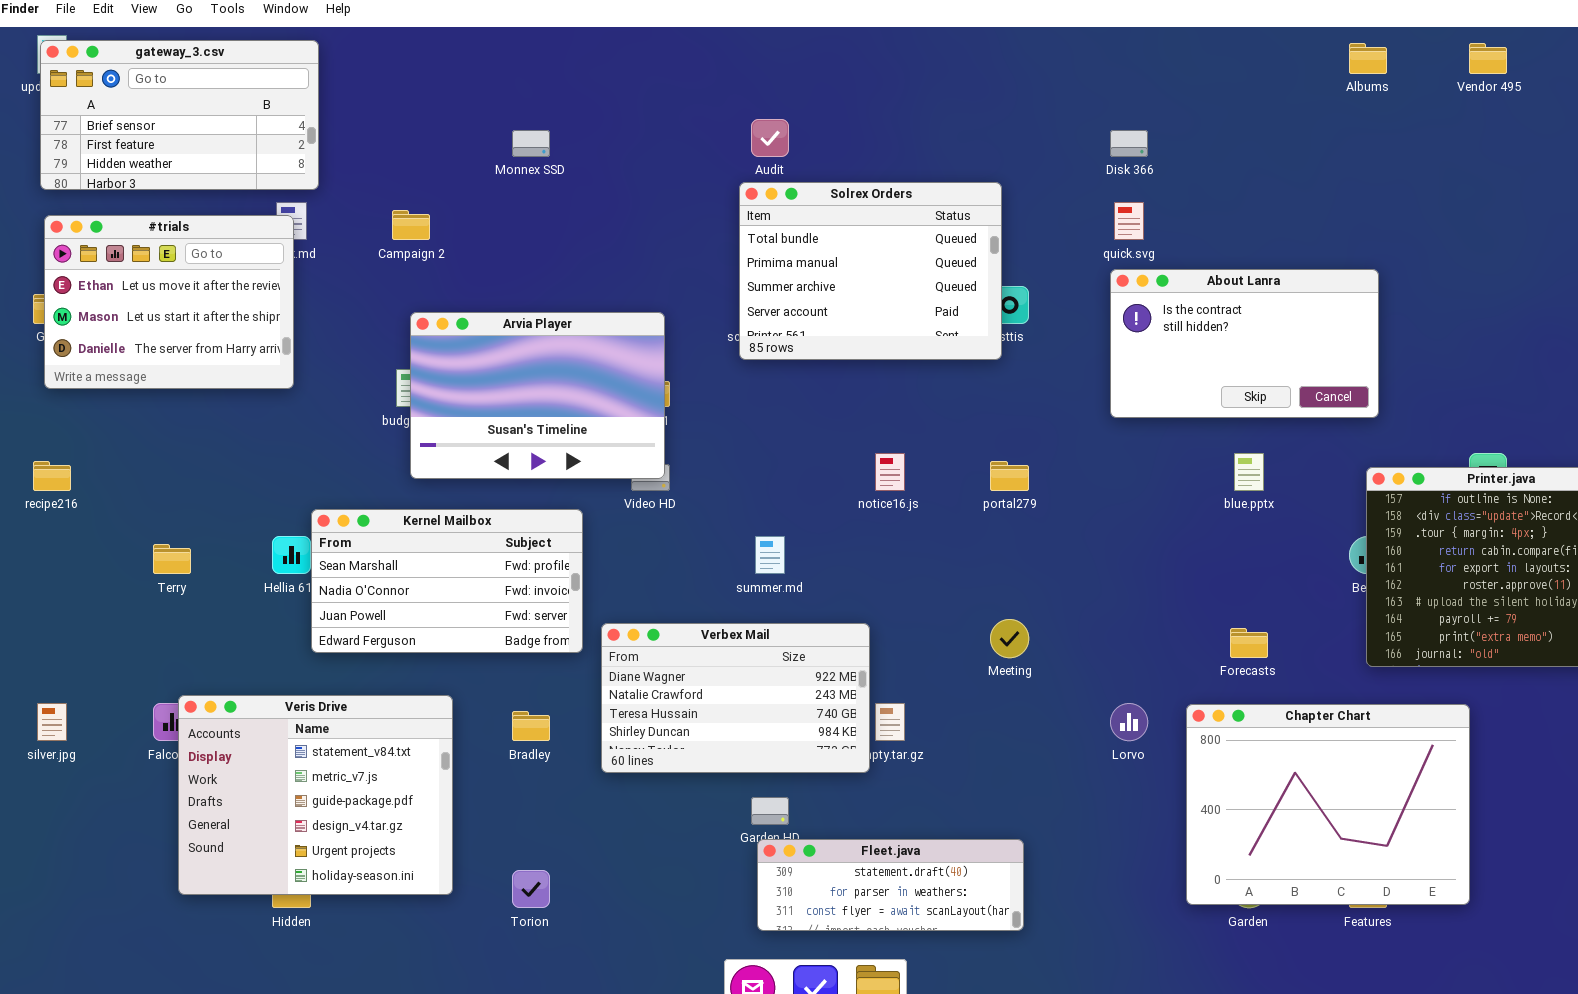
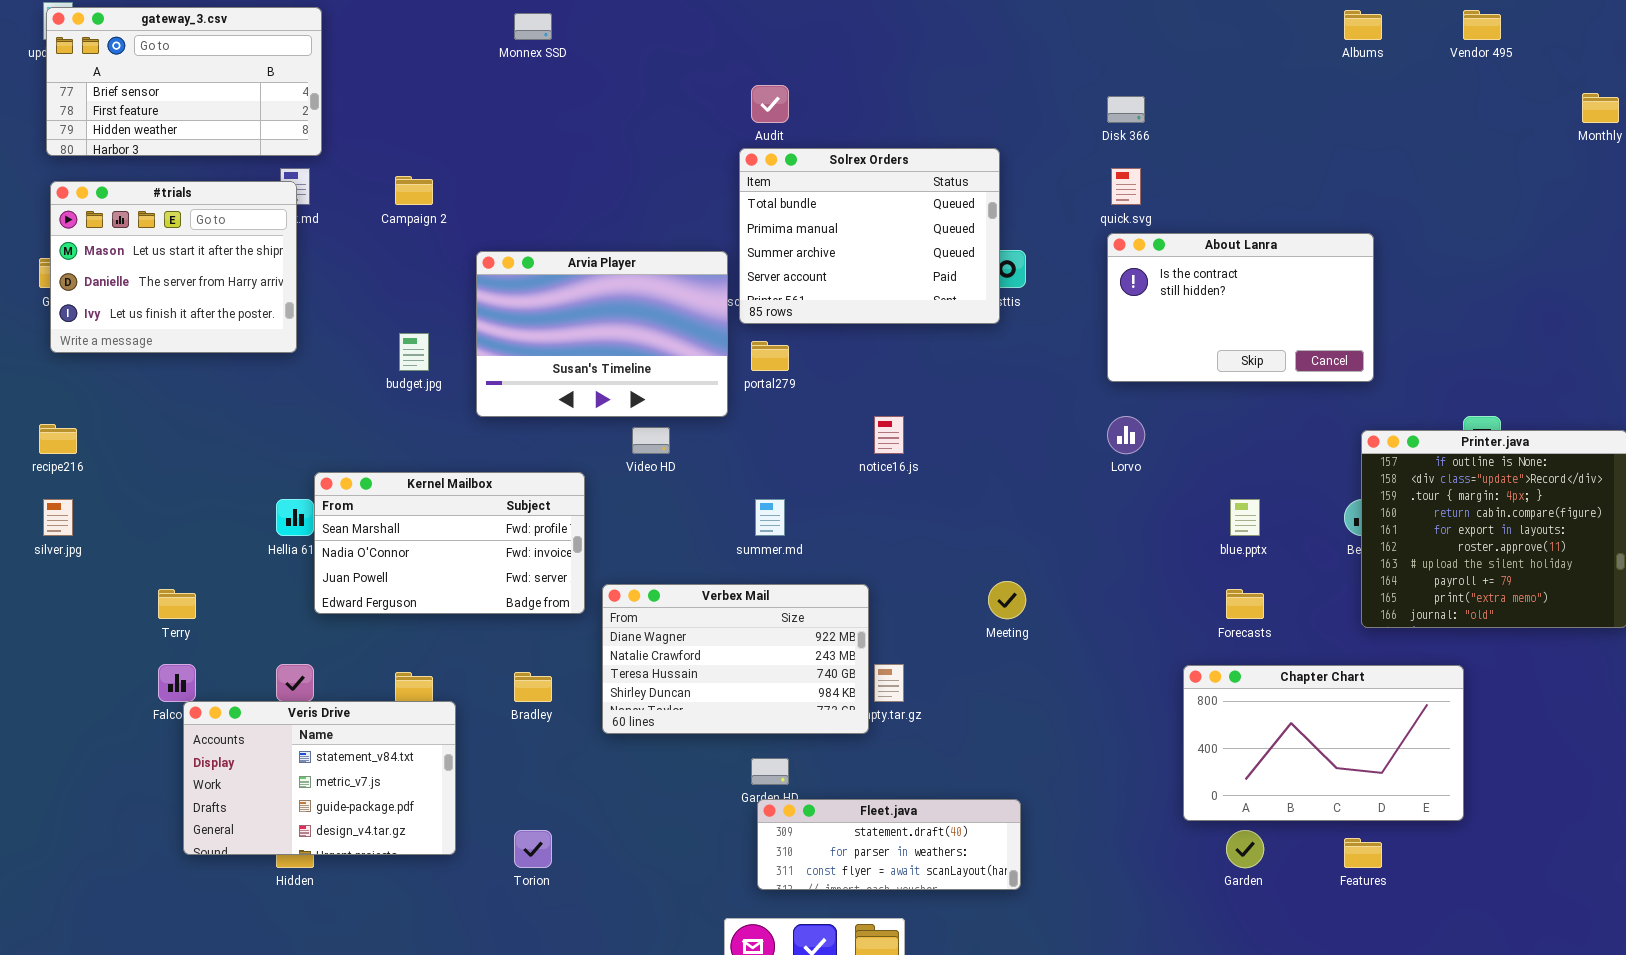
Monnex SSD: [512,130,550,157] -> [514,13,552,40], moved
#trials: [44,215,294,389] -> [50,181,297,353], scrolled down 1 row
Arvia Player: [410,312,665,479] -> [476,251,728,417], moved
blue.pptx: [1234,453,1264,491] -> [1230,499,1260,536], moved
portal279: [990,461,1029,491] -> [751,341,789,371], moved
Terry: [153,544,191,574] -> [158,589,196,619], moved
Veris Drive: [178,695,453,895] -> [183,701,456,855], resized
silver.jpg: [37,703,67,741] -> [43,499,73,536], moved
Lorvo: [1110,703,1148,741] -> [1107,416,1145,454], moved
Chapter Chart: [1186,704,1470,905] -> [1183,665,1464,821], resized

